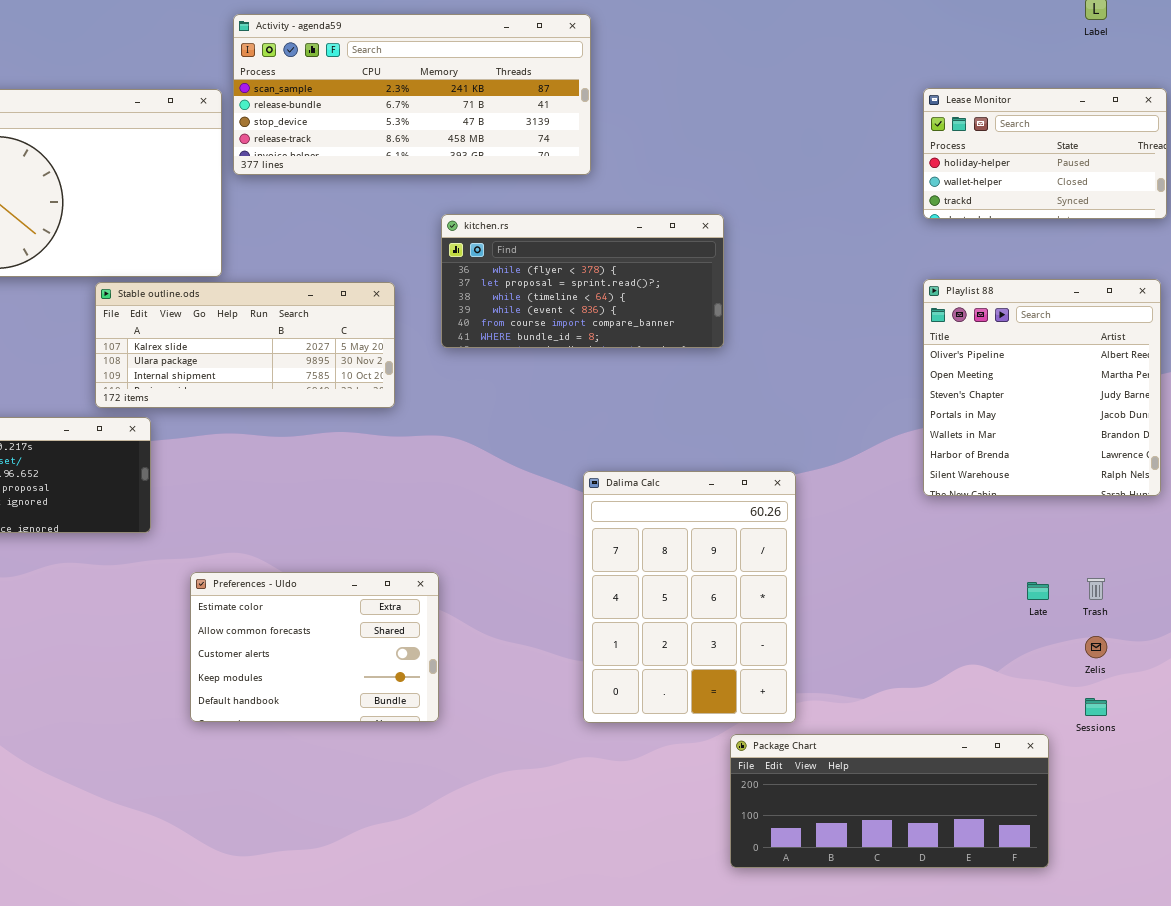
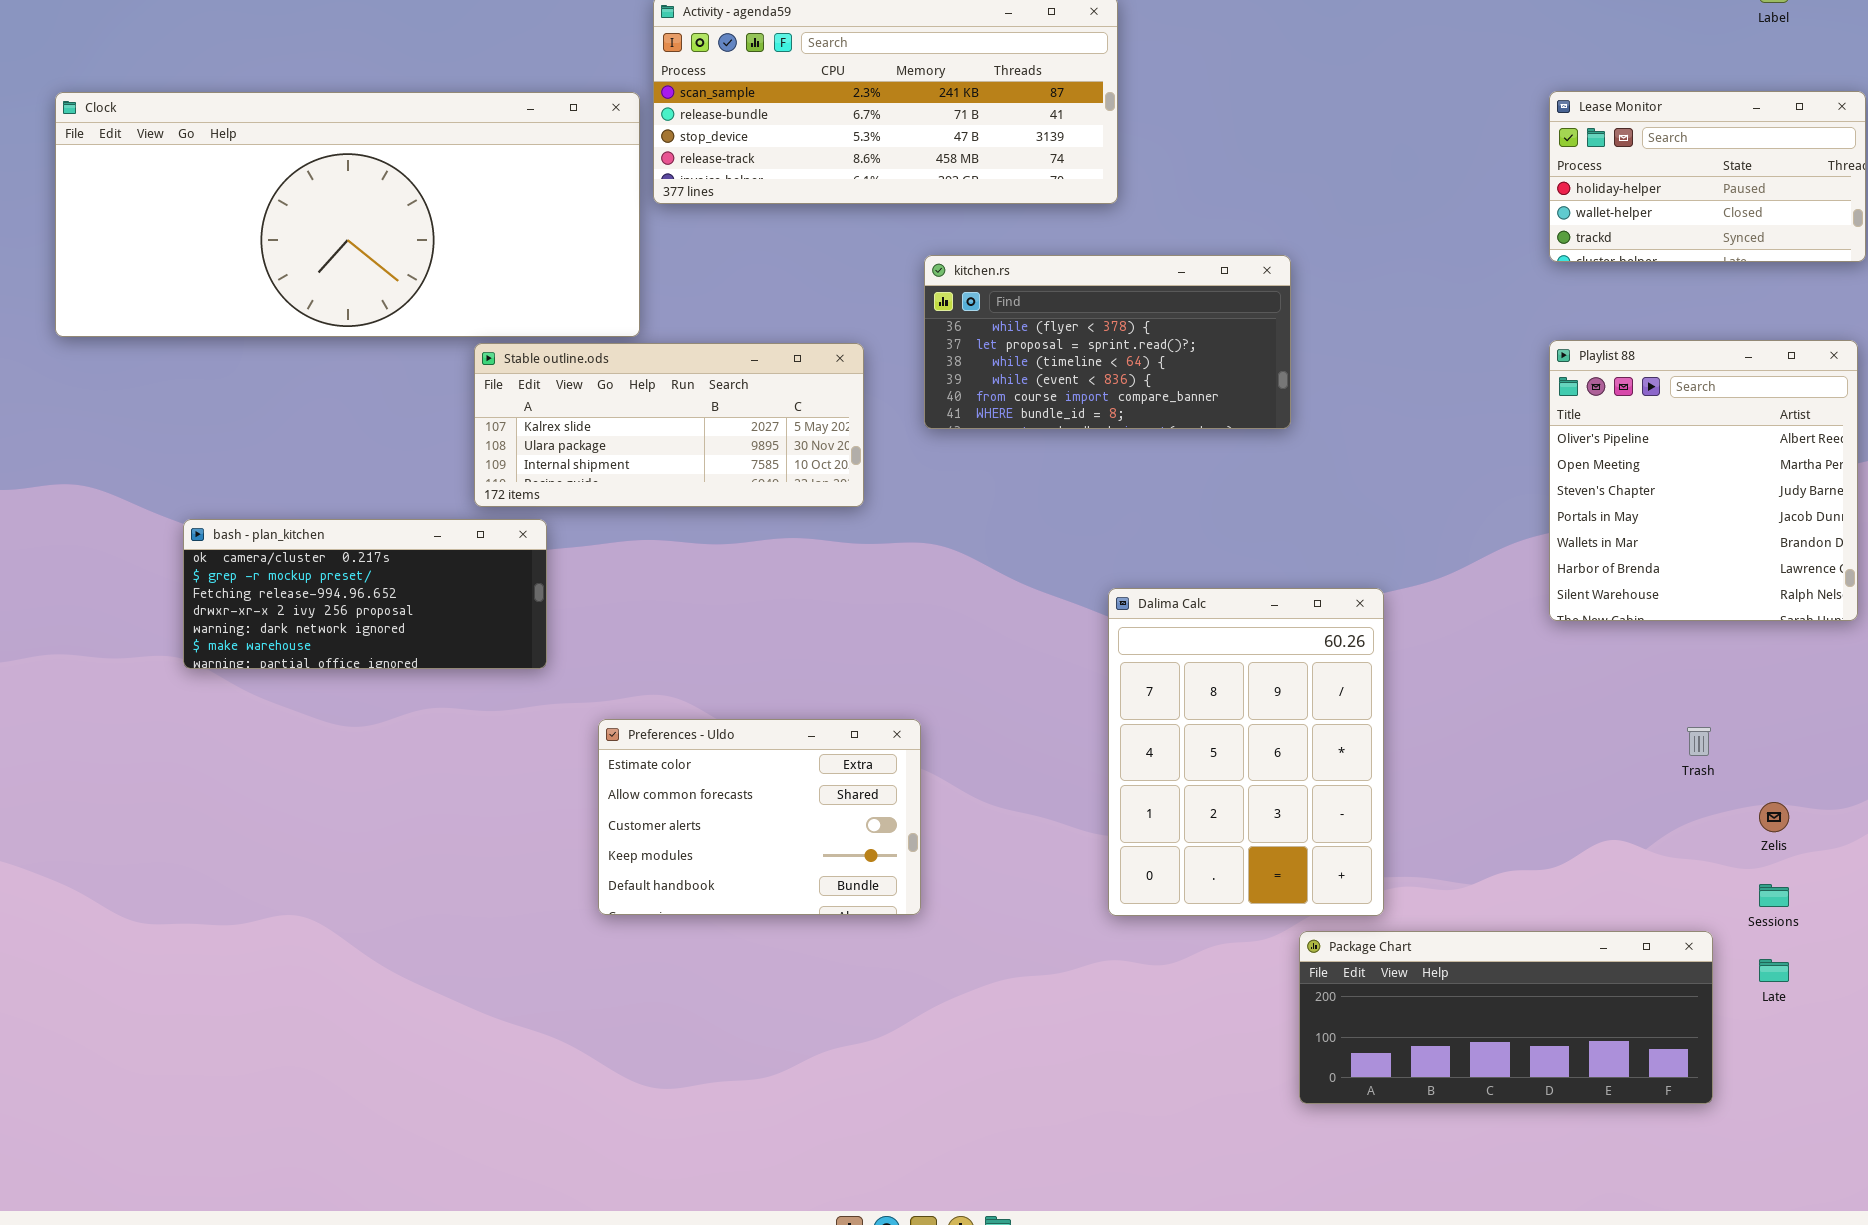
Trash: [1087,578,1105,600] -> [1687,727,1711,756], moved
Late: [1027,582,1049,600] -> [1759,959,1789,982], moved

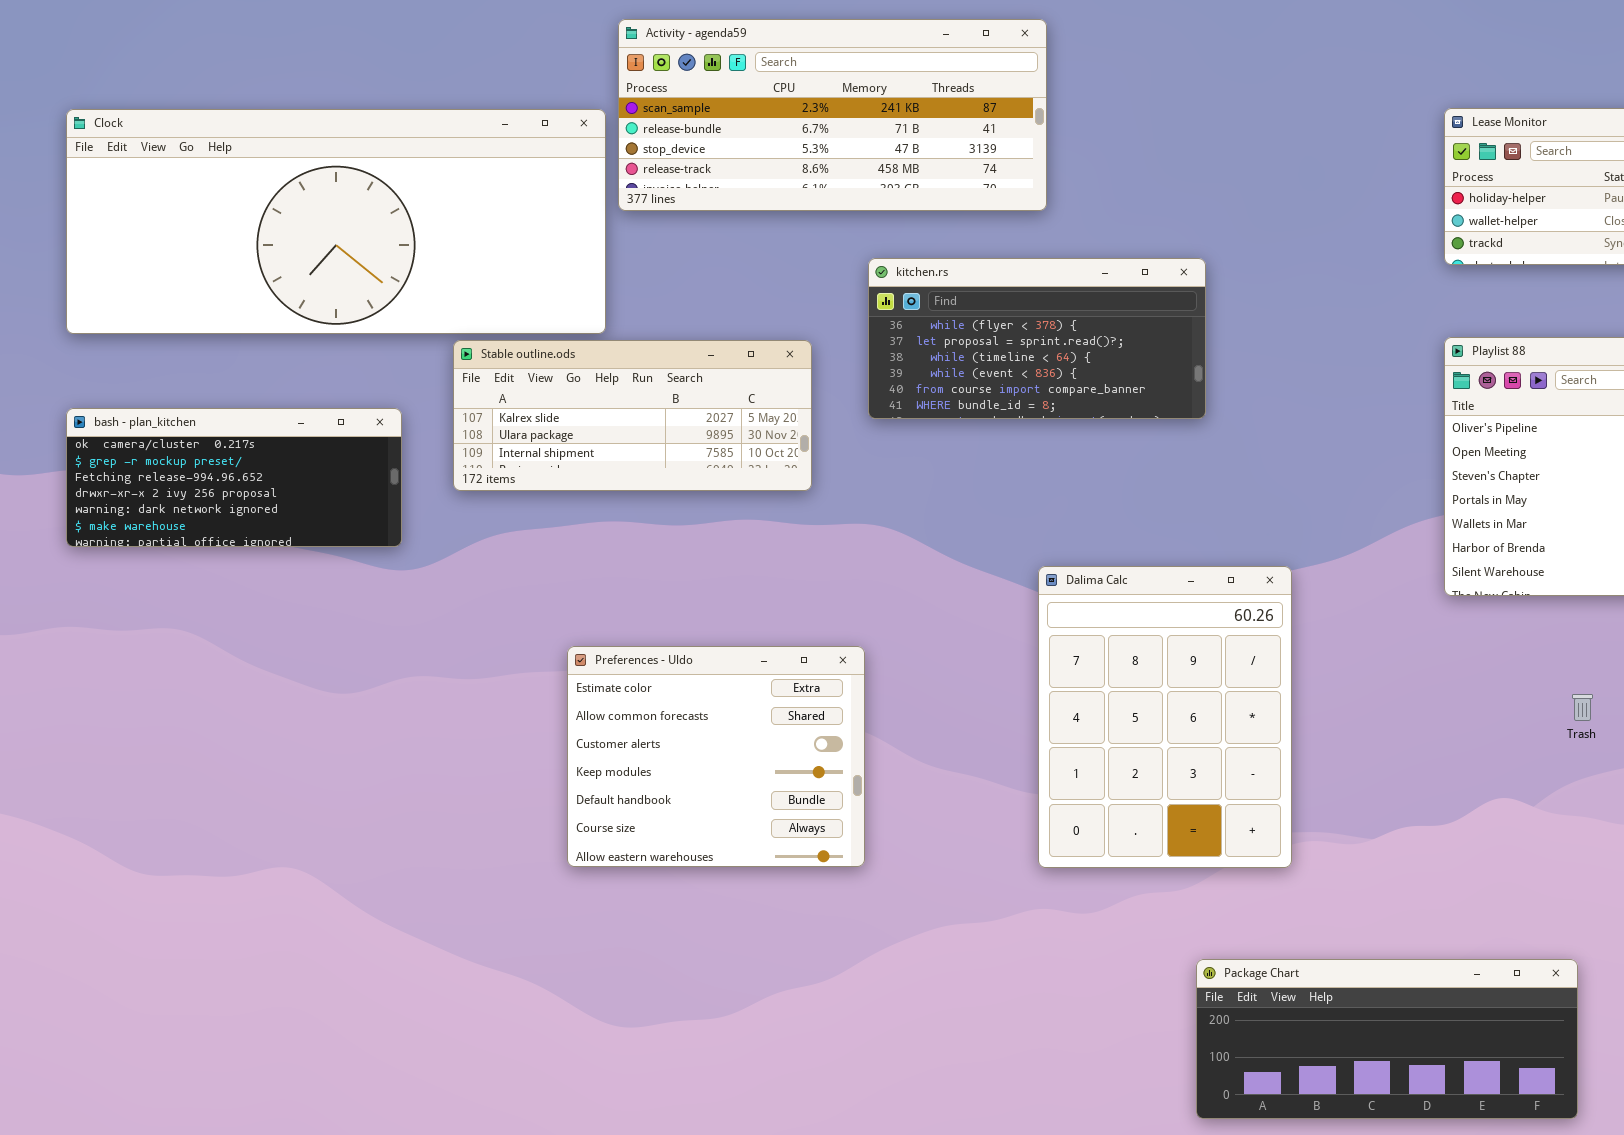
bash - plan_kitchen: [183,519,547,669] -> [66,408,402,547], moved
Preferences - Uldo: [598,719,921,915] -> [567,646,865,867], resized
Package Chart: [1299,931,1713,1104] -> [1196,959,1578,1119], moved

